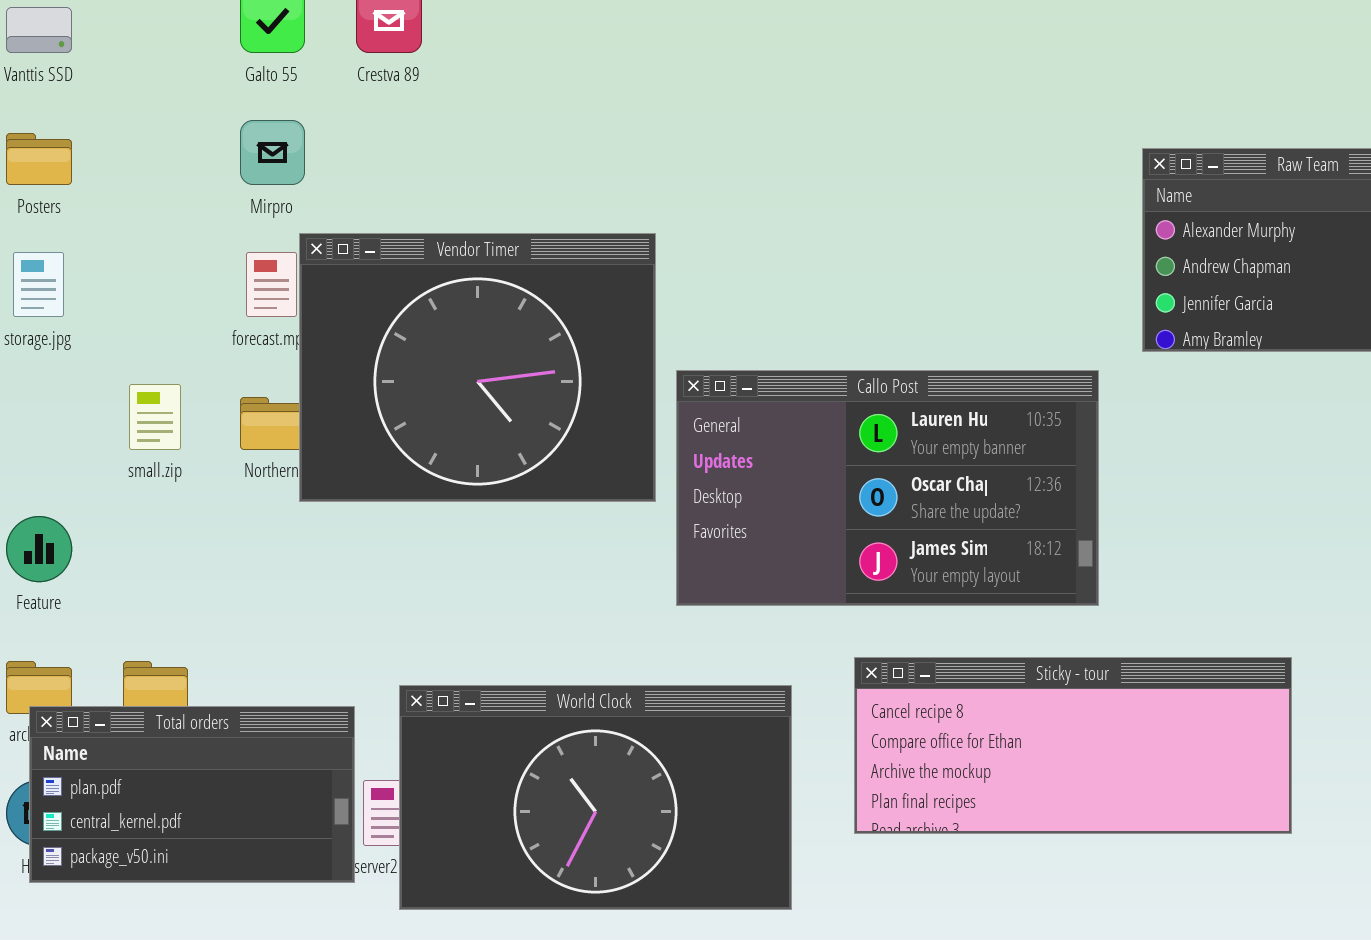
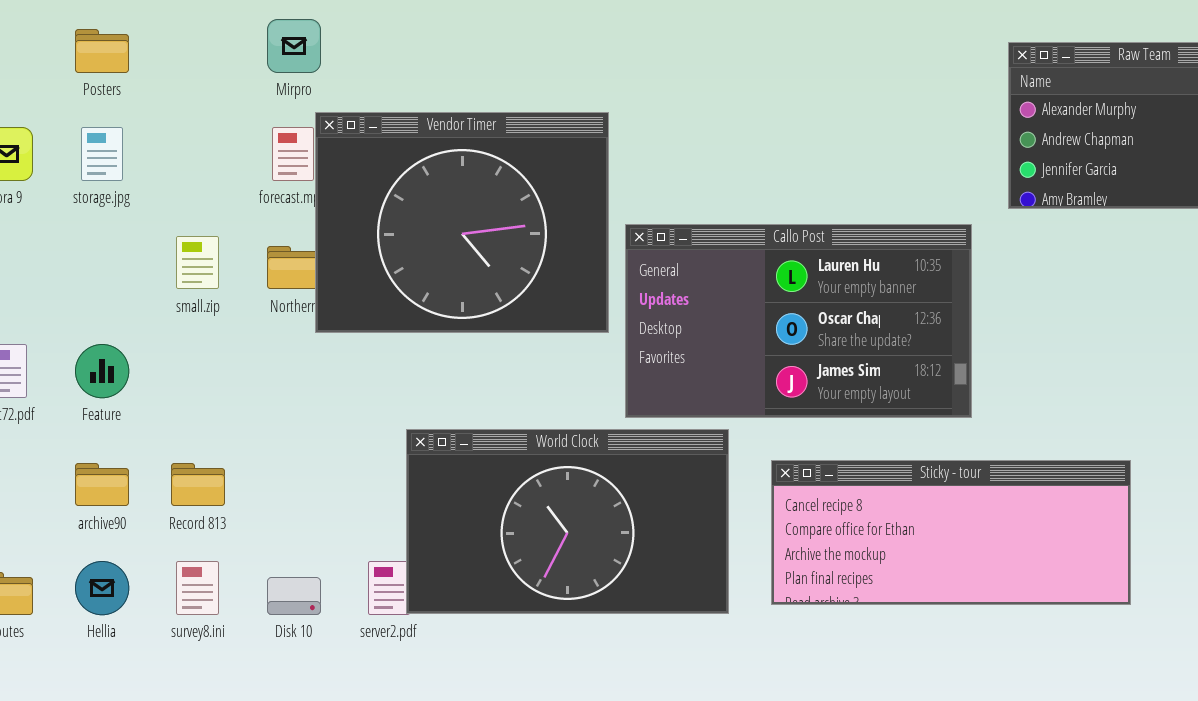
World Clock: [399,685,792,910] -> [406,429,729,614], moved
Total orders: [29,706,355,883] -> none, closed

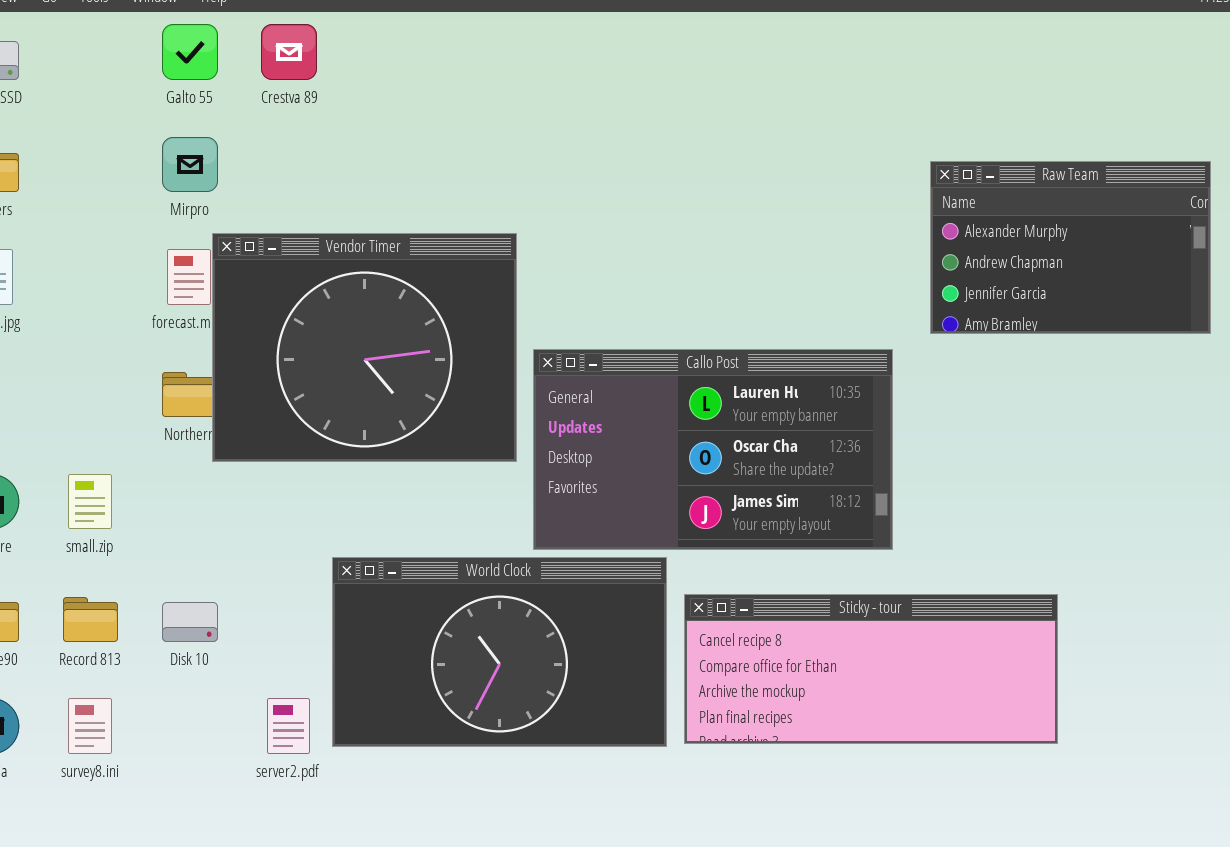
small.zip: [176,236,219,289] -> [68,474,112,529], moved
World Clock: [406,429,729,614] -> [332,557,667,747], moved
Disk 10: [267,577,321,615] -> [162,602,218,642], moved

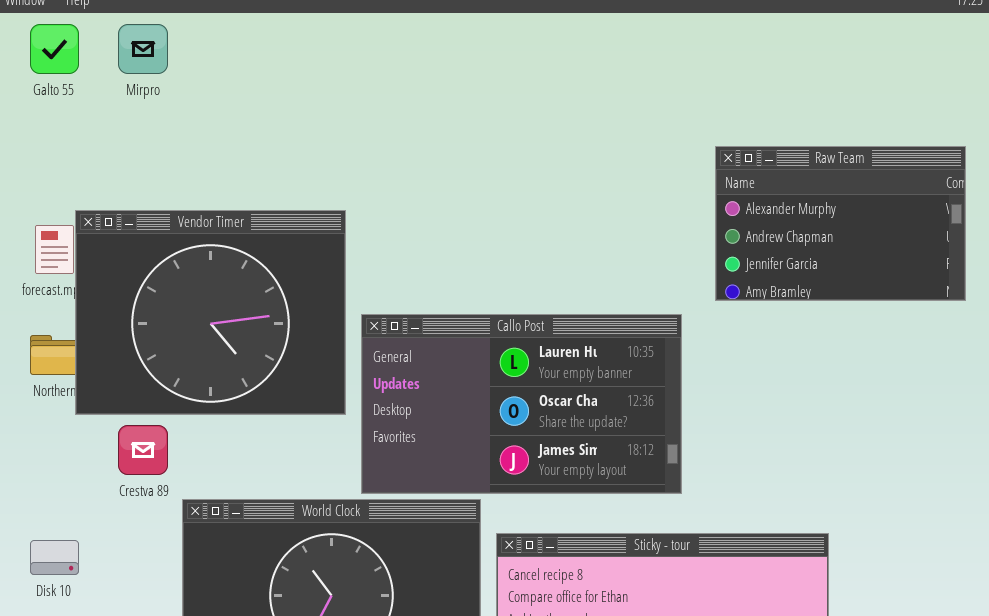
Crestva 89: [261,24,317,80] -> [118,425,168,475], moved
Mirpro: [162,137,218,192] -> [118,24,168,74], moved

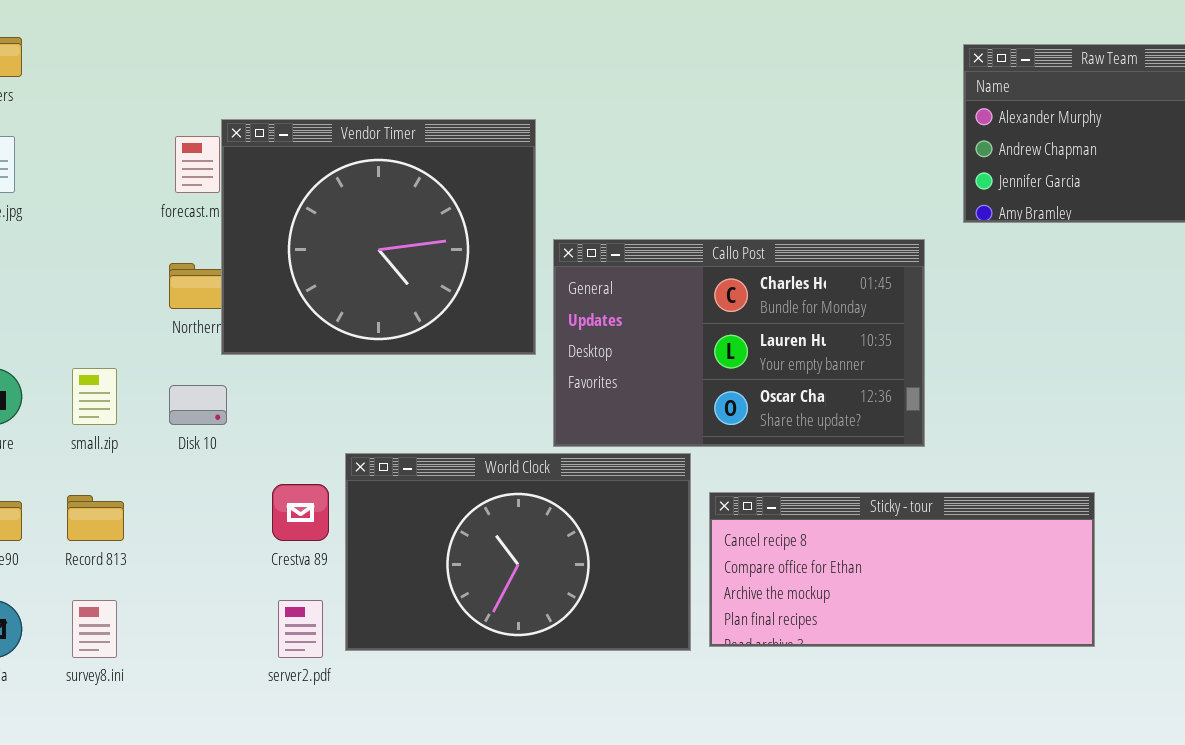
Callo Post: [361,314,682,494] -> [553,239,925,447], scrolled up 1 row
Crestva 89: [118,425,168,475] -> [272,484,329,541], moved
Disk 10: [30,540,79,575] -> [169,385,227,425], moved

